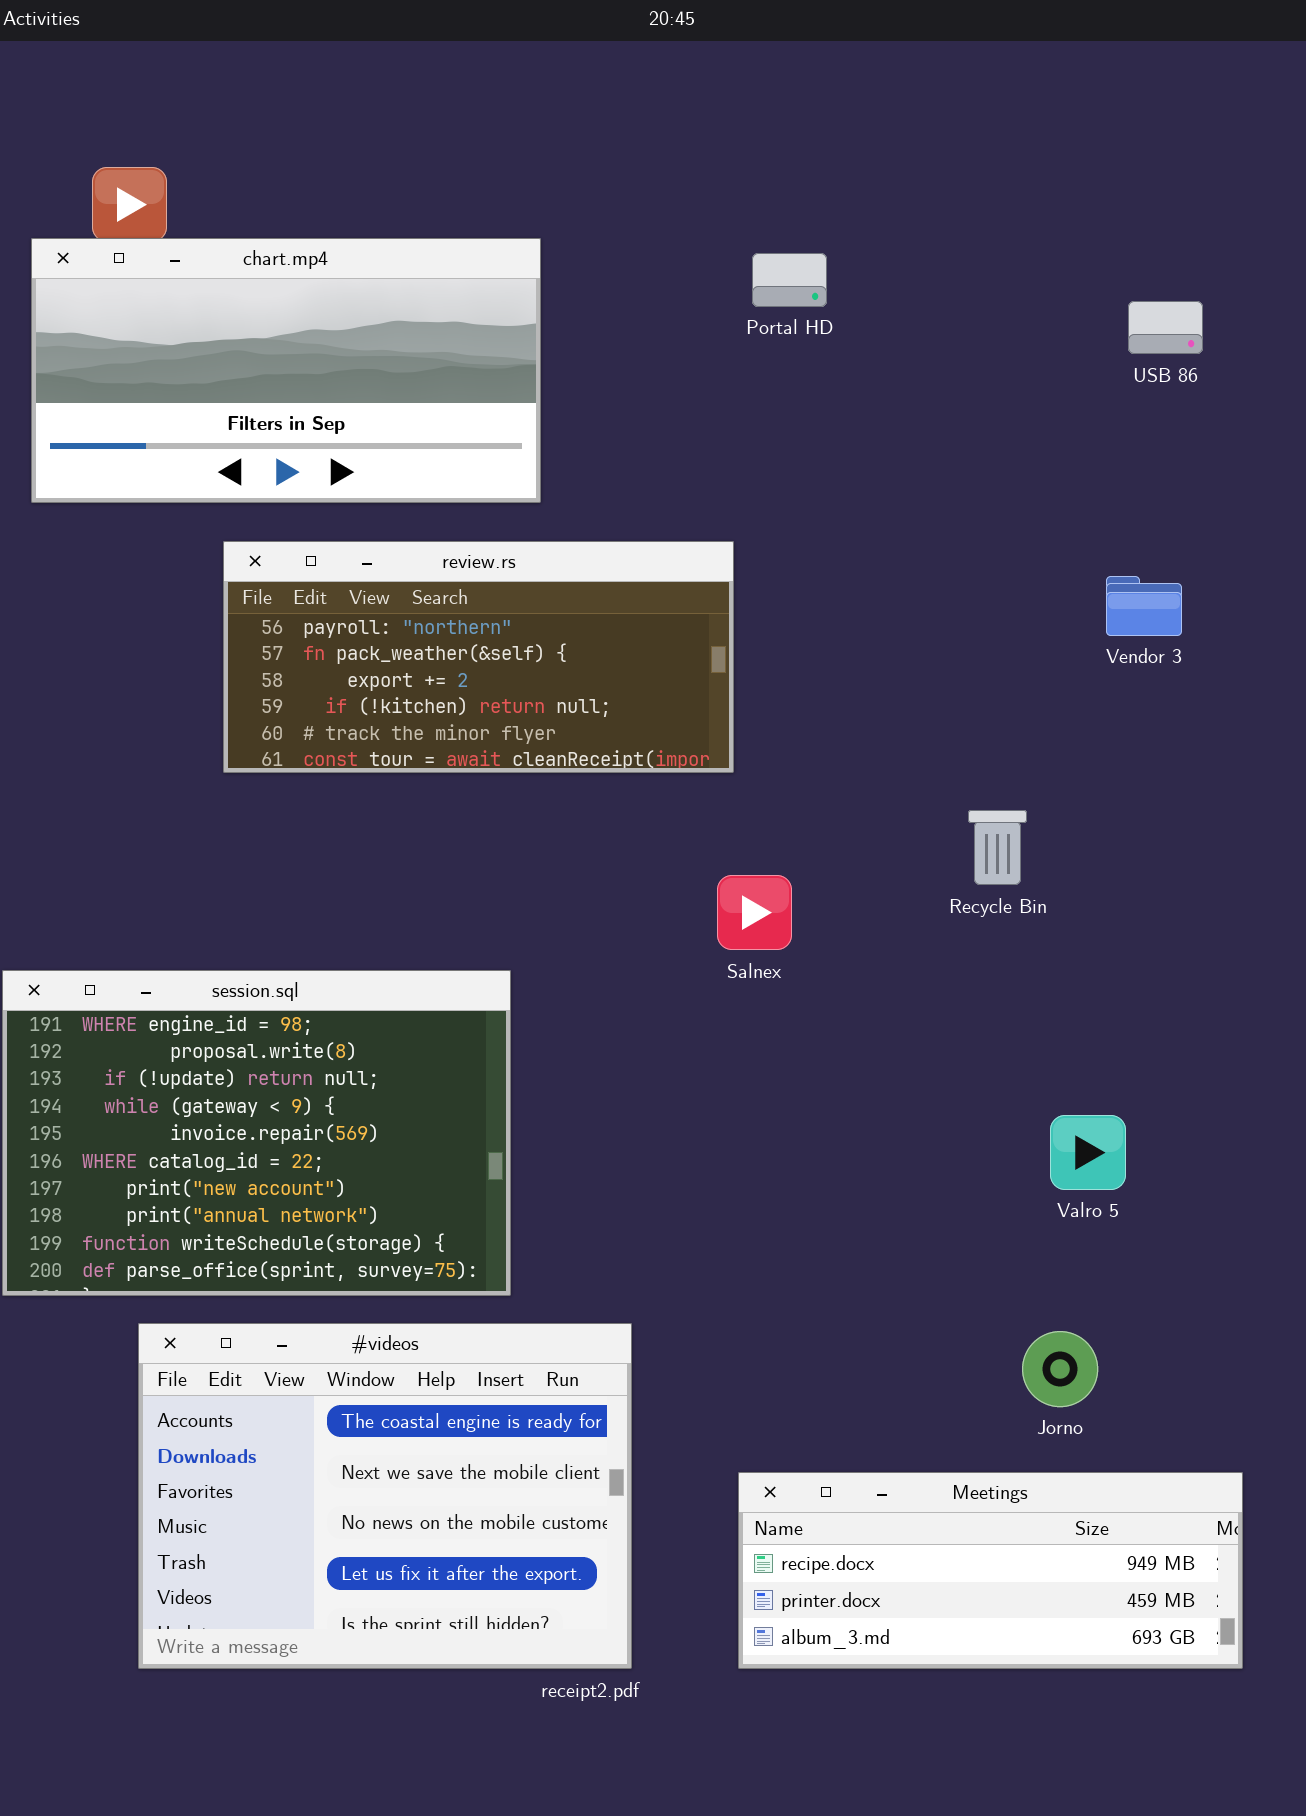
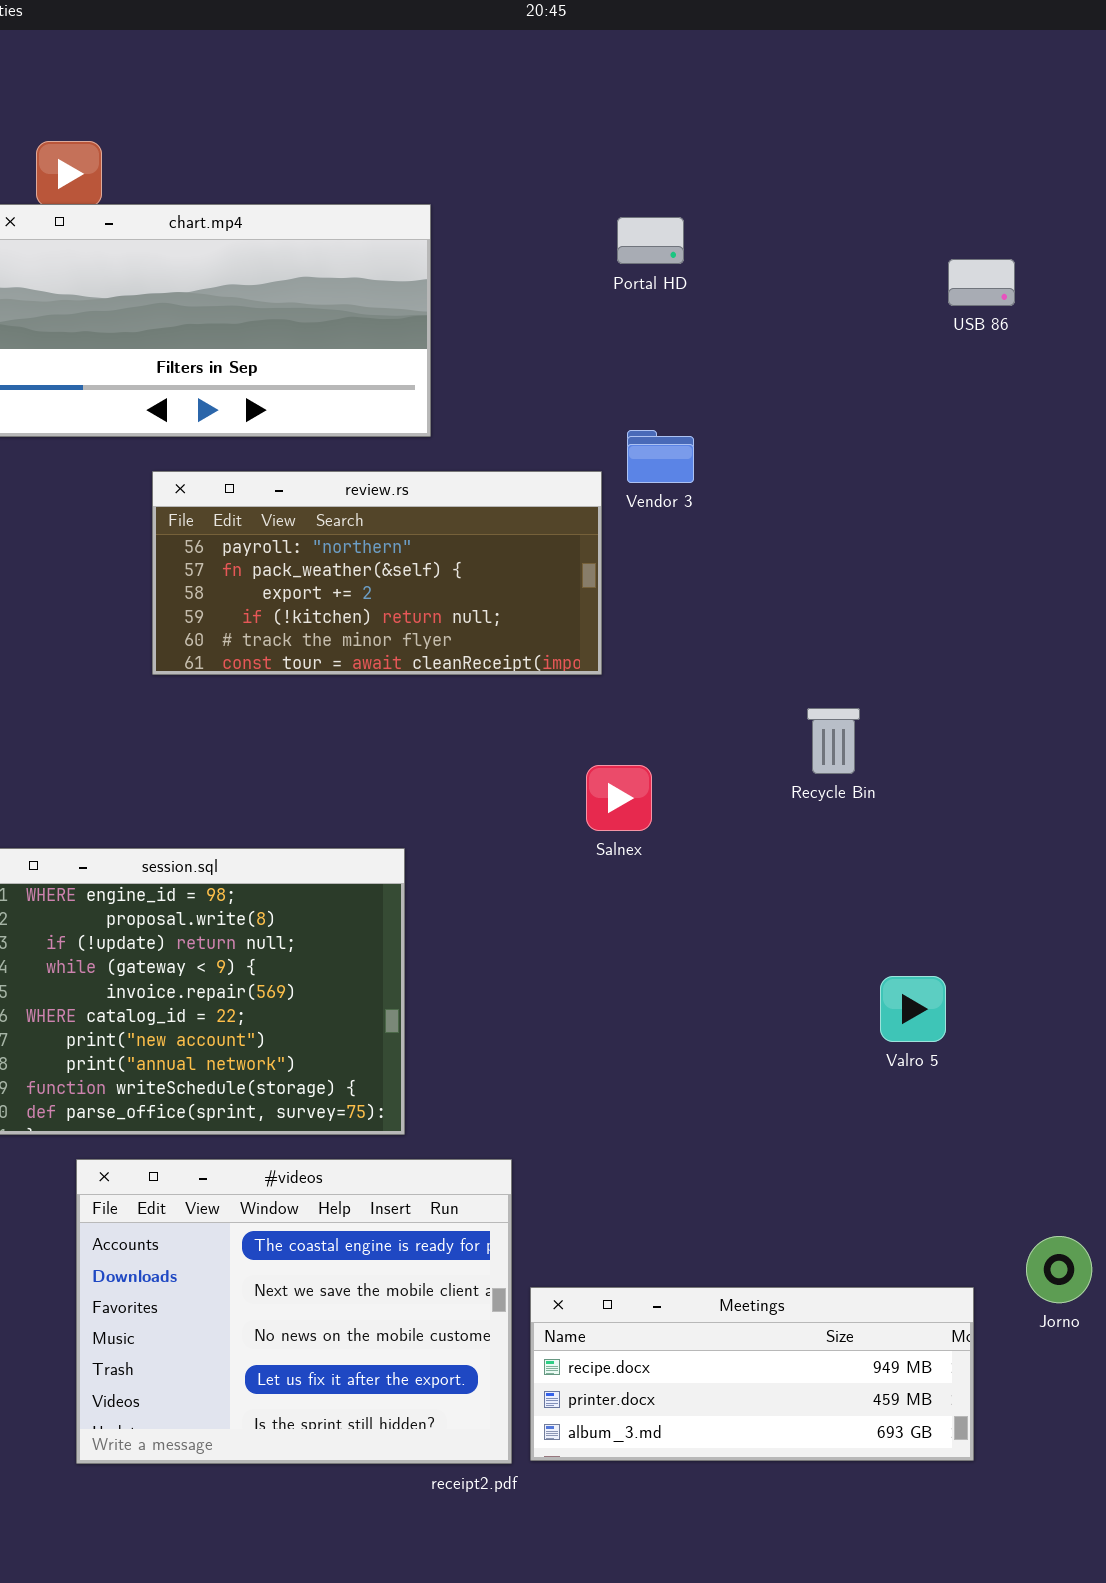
Vendor 3: [1106,576,1182,636] -> [627,430,694,483], moved
Jorno: [1022,1331,1098,1407] -> [1026,1236,1092,1303], moved
Meetings: [738,1472,1243,1669] -> [530,1287,974,1461], moved

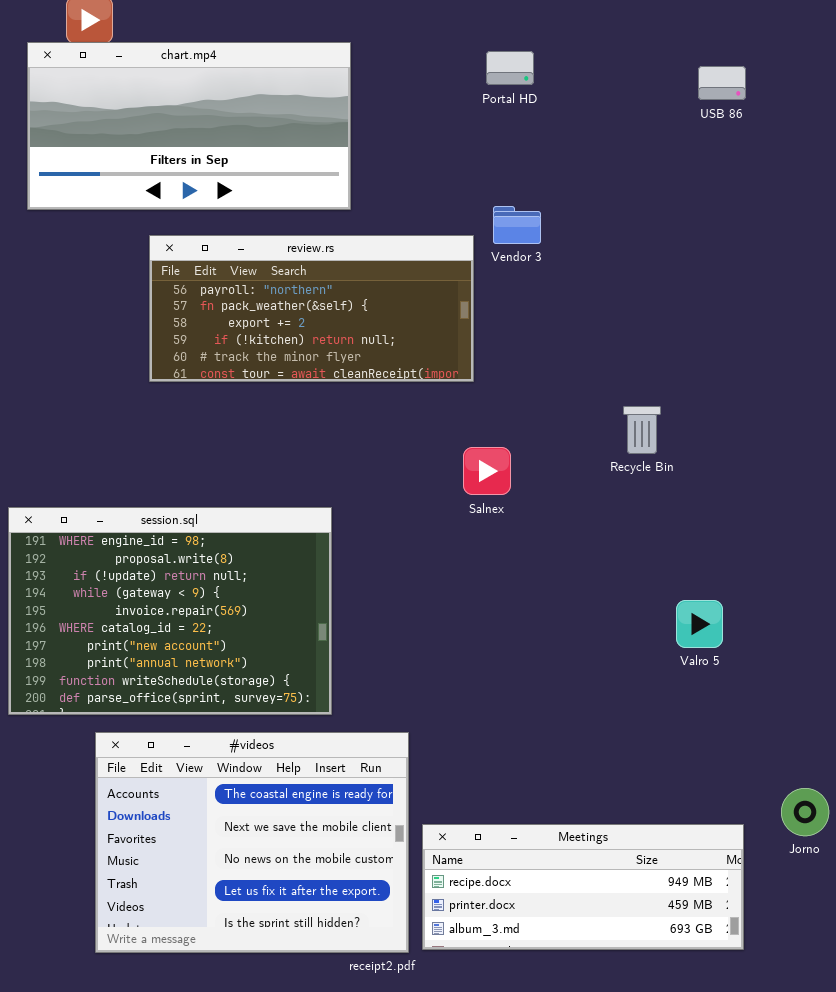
USB 86: [948,259,1015,306] -> [698,66,746,100], moved

